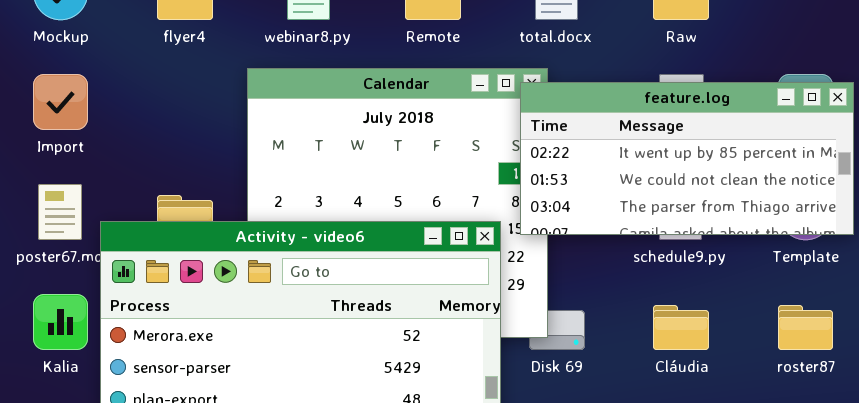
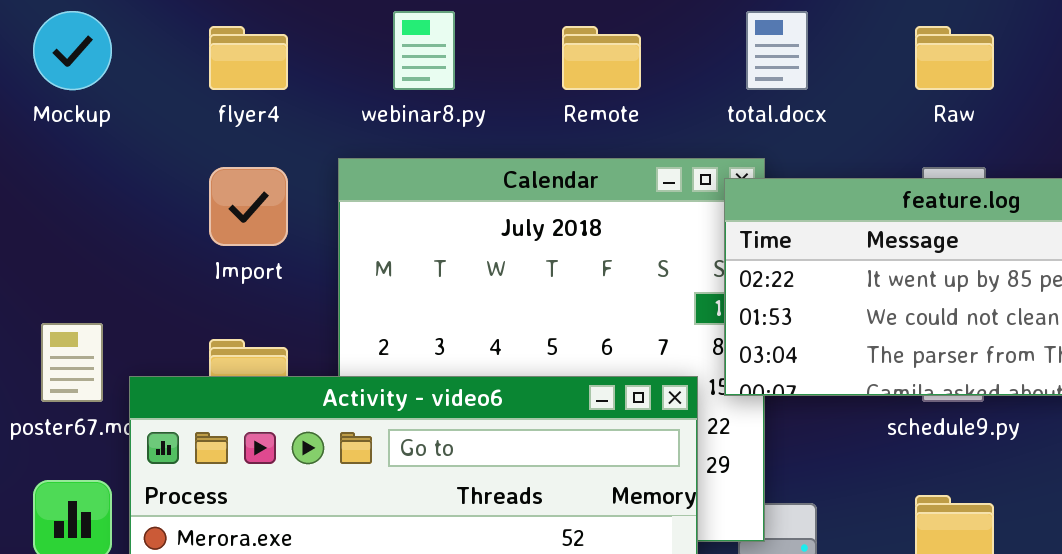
Import: [33,74,88,130] -> [209,167,288,246], moved

